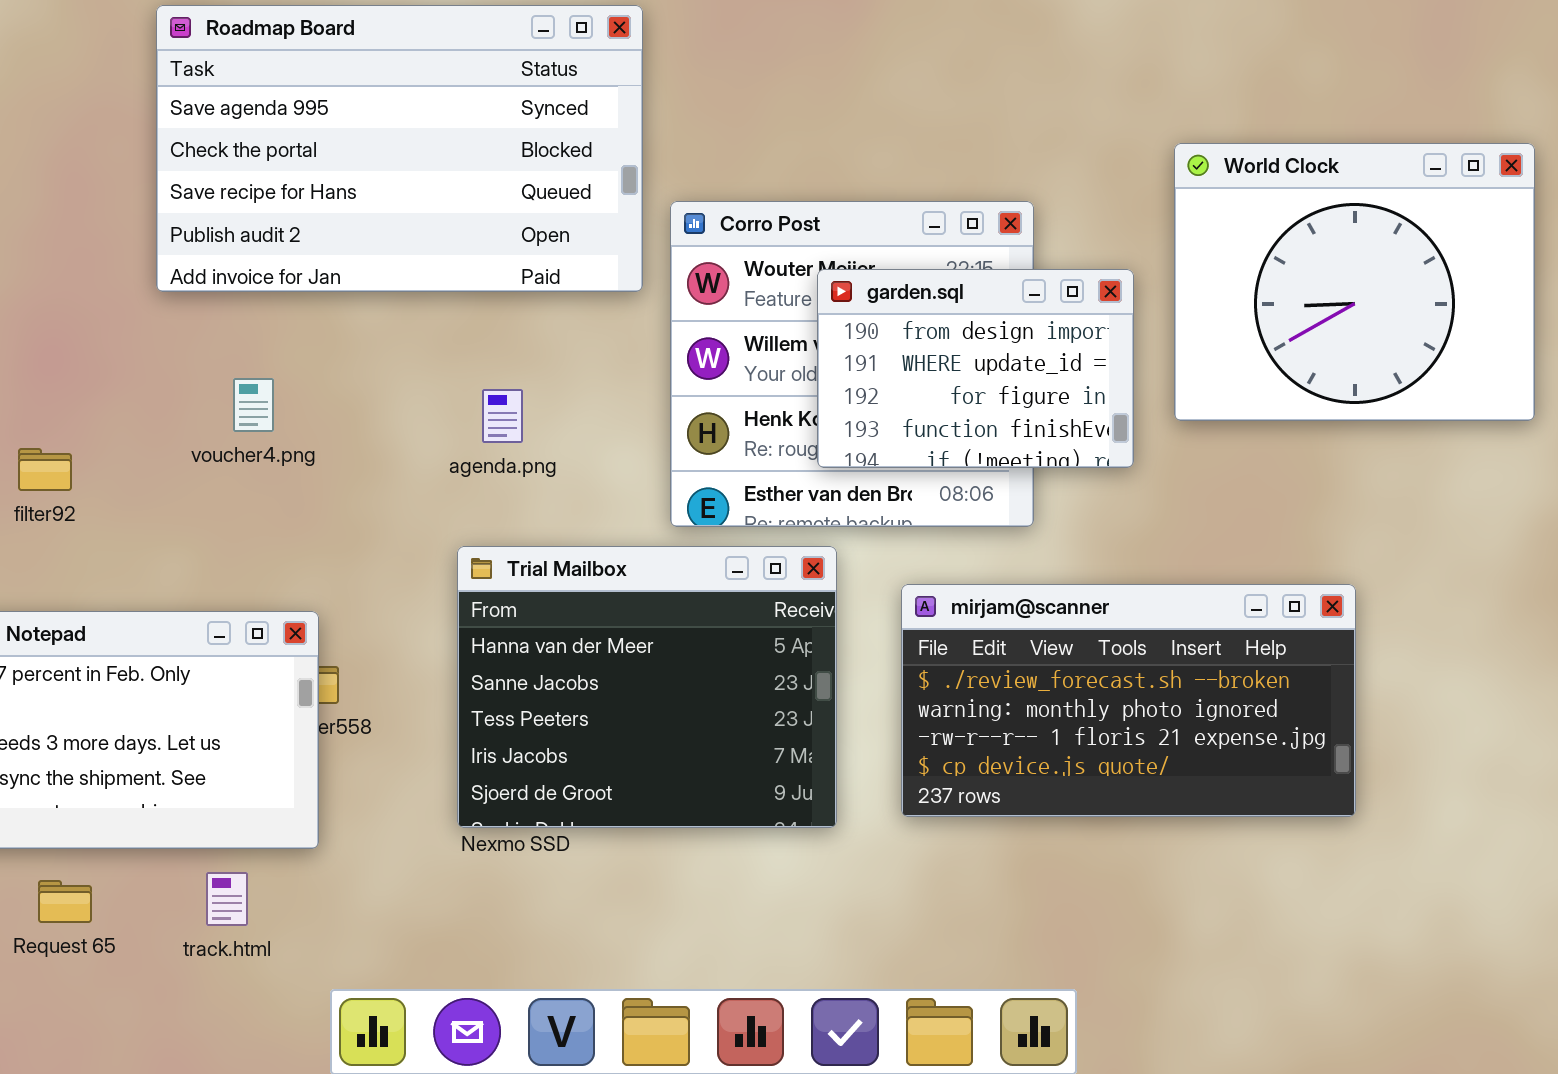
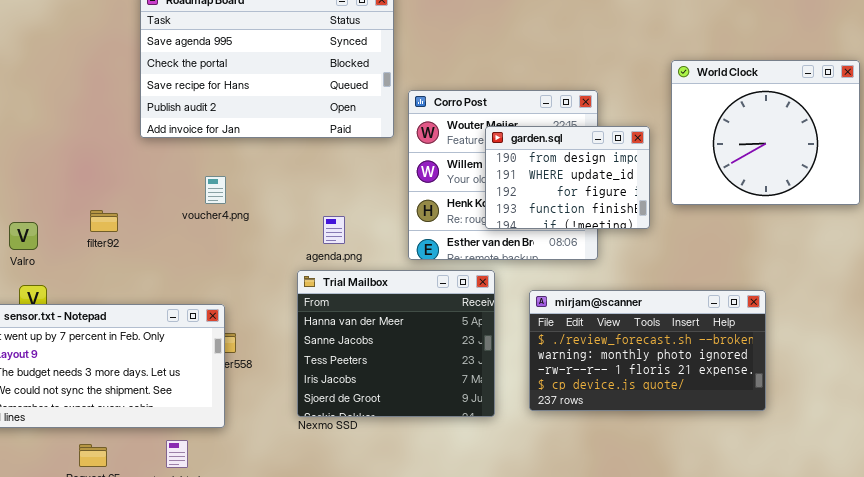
voucher4.png: [233,378,274,432] -> [205,176,226,204], moved
agenda.png: [482,389,523,443] -> [323,216,345,244], moved
filter92: [18,448,72,491] -> [90,210,118,232], moved

